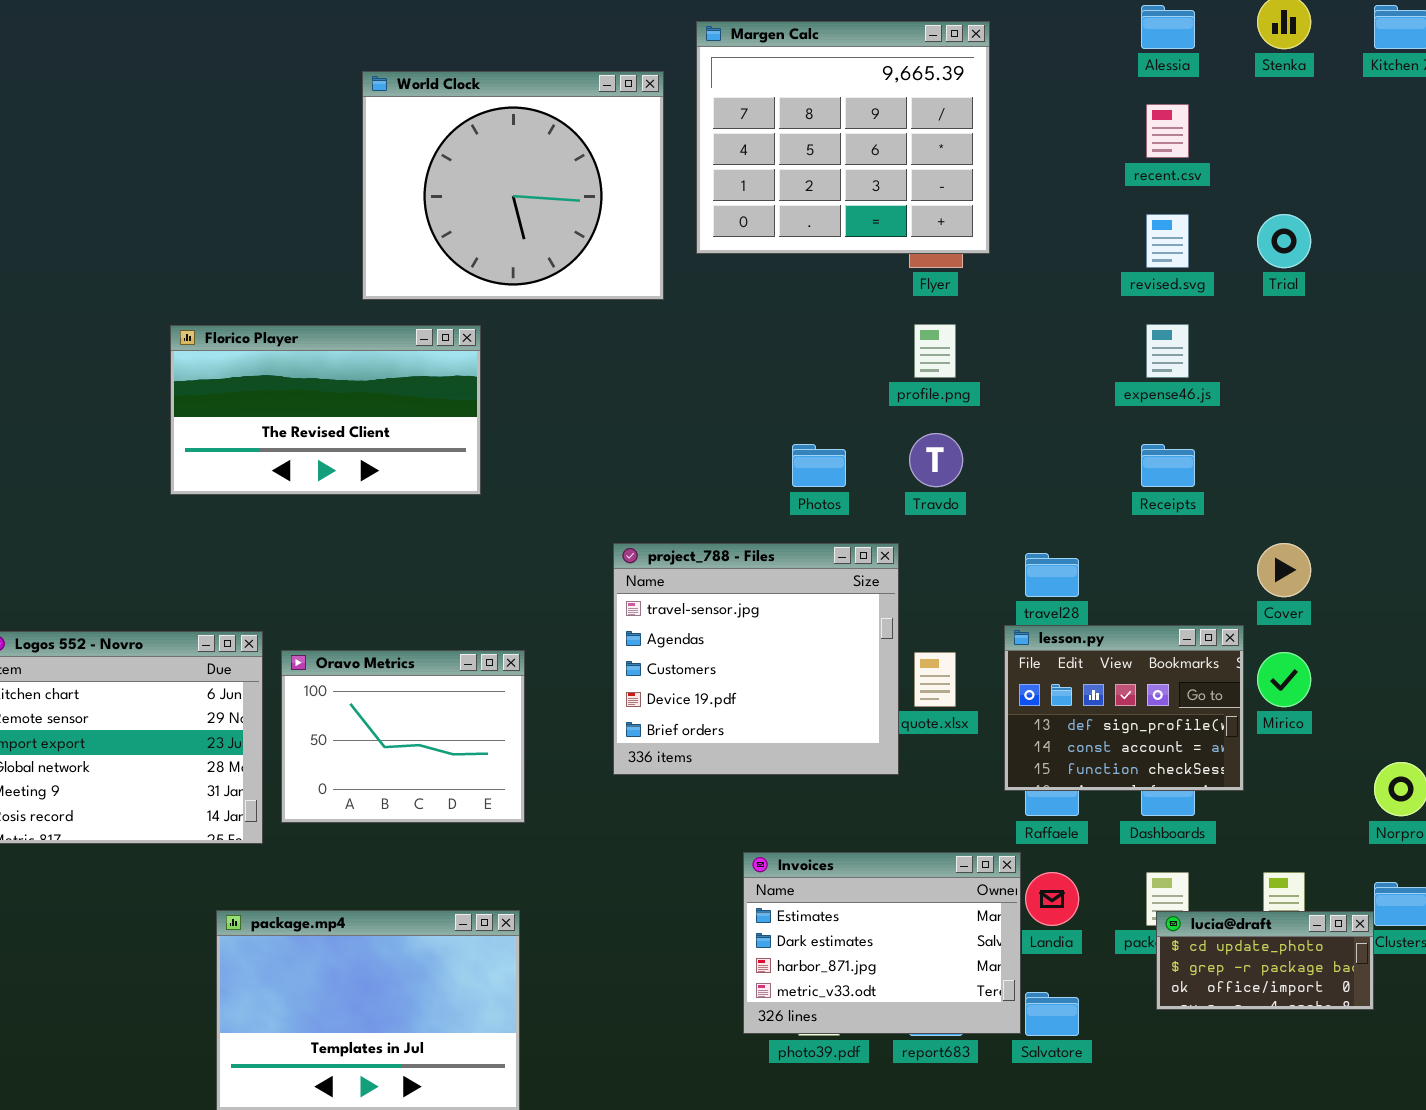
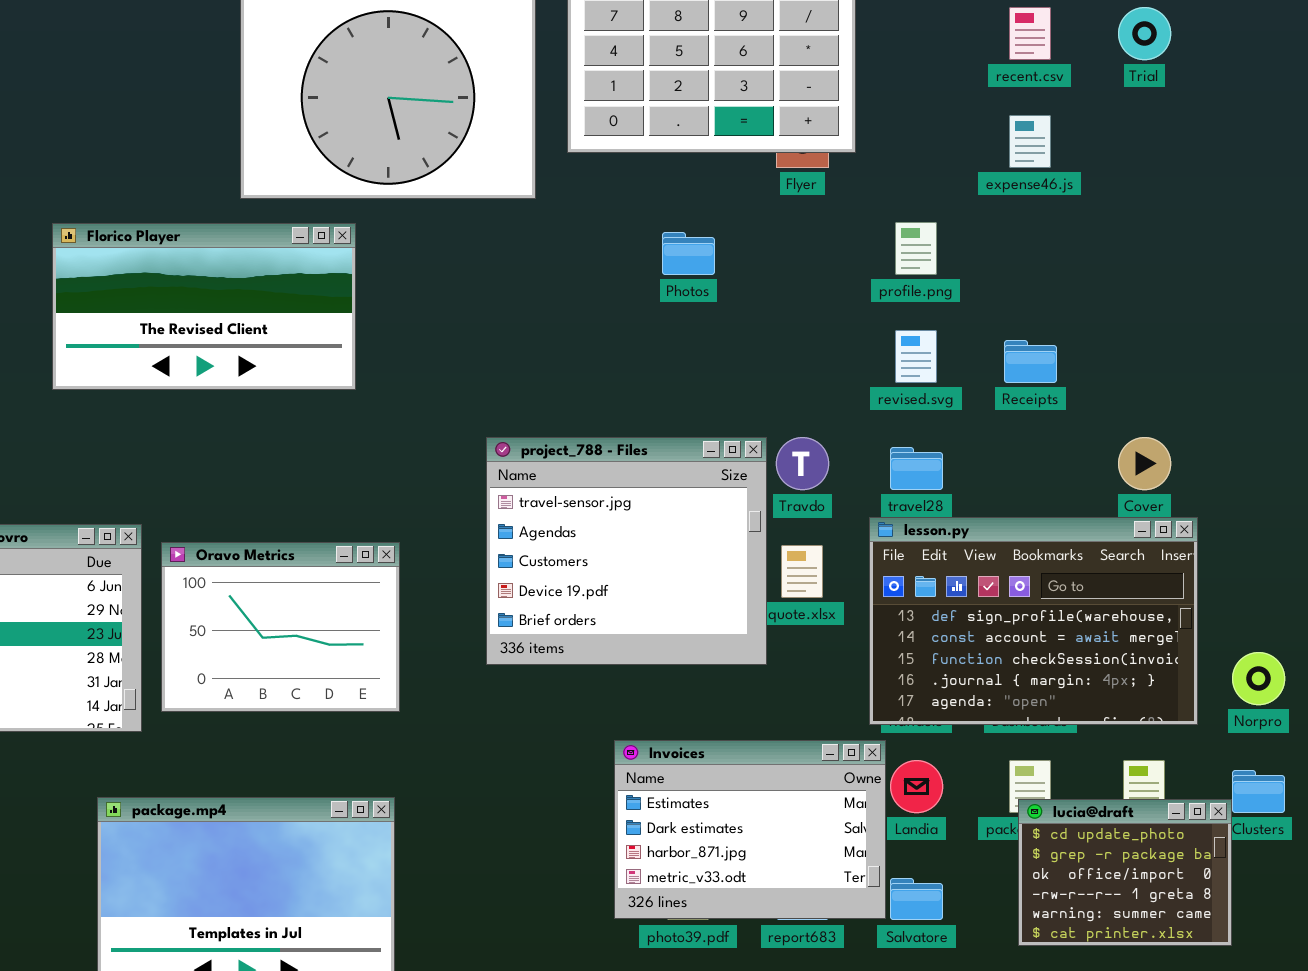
revised.svg: [1146,214,1189,268] -> [895,330,937,383], moved
Trial: [1257,214,1311,268] -> [1118,7,1171,60], moved
profile.png: [914,324,956,378] -> [895,222,937,275], moved
expense46.js: [1146,324,1189,378] -> [1009,115,1051,168], moved
Travdo: [909,433,963,487] -> [776,437,829,490], moved
Photos: [792,444,846,487] -> [662,232,715,275], moved
lesson.py: [1004,625,1244,791] -> [869,517,1198,725], resized
lucia@draft: [1156,911,1374,1010] -> [1018,799,1232,946], resized

